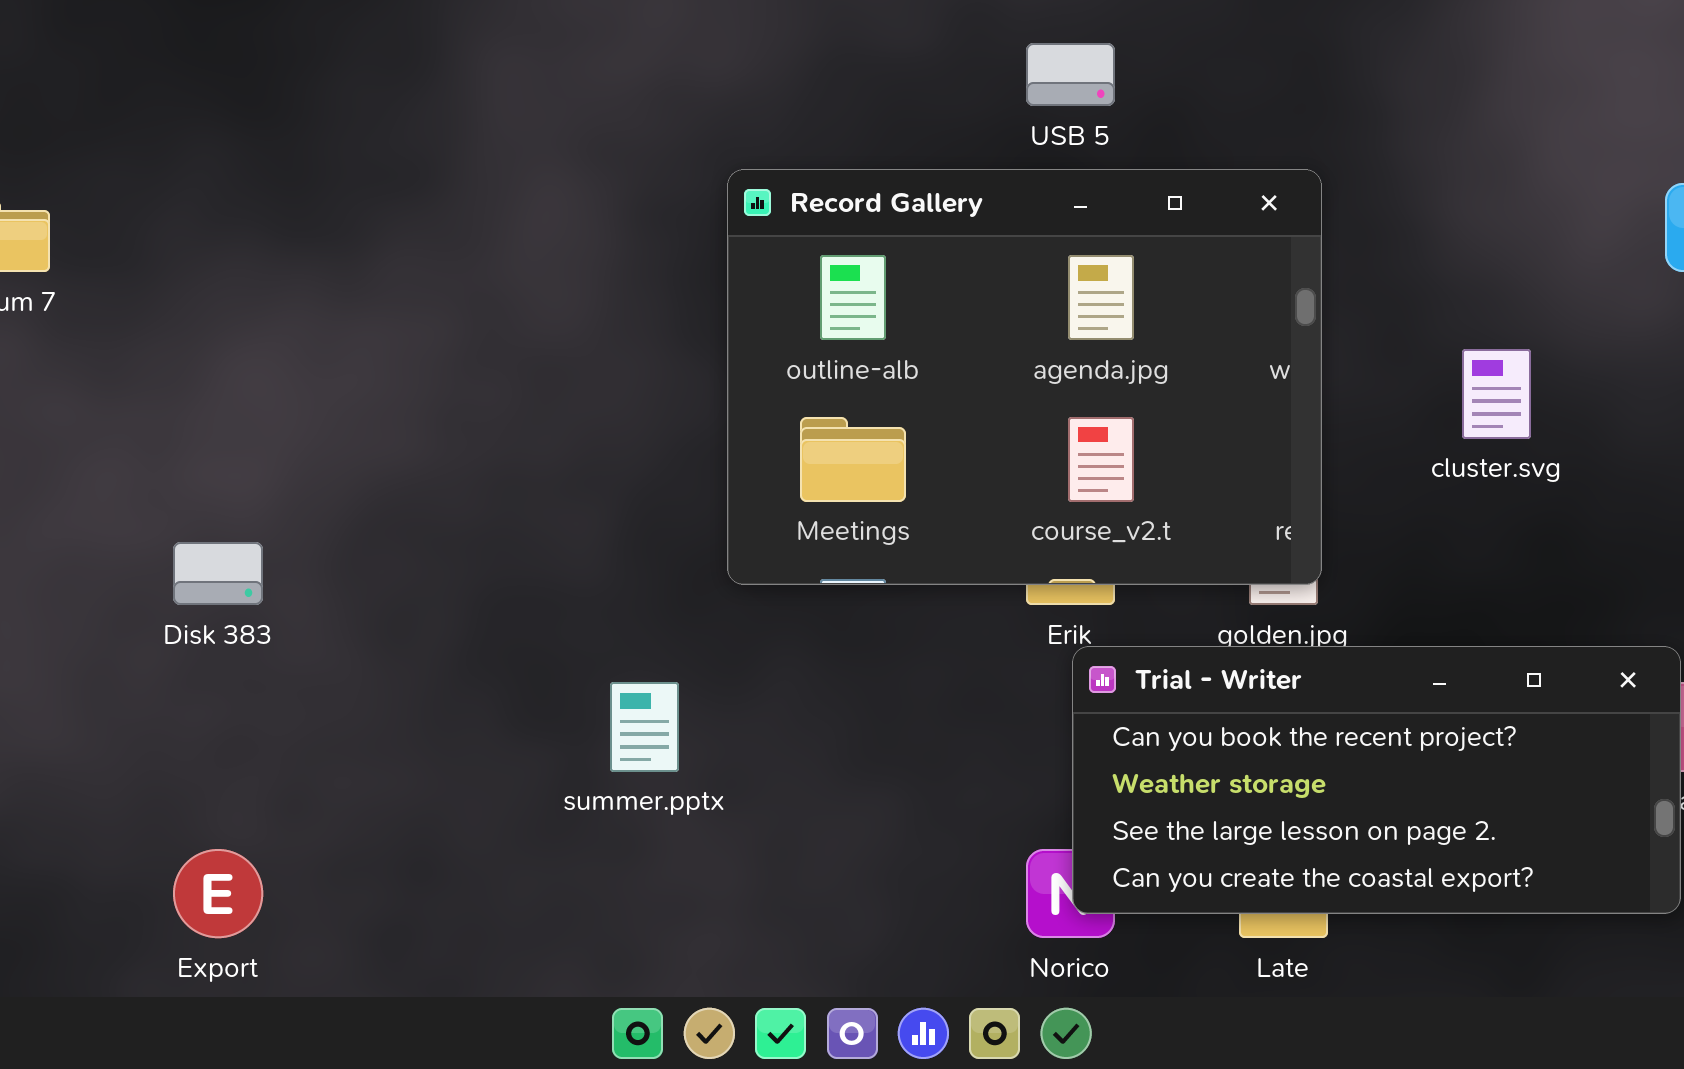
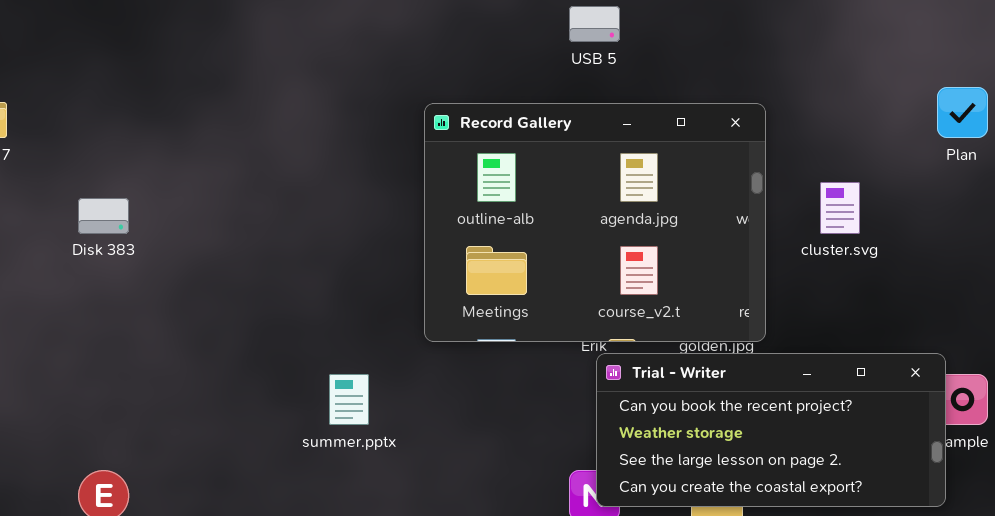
Record Gallery: [727,169,1322,585] -> [424,103,766,342], moved
Disk 383: [173,542,263,605] -> [78,198,129,234], moved

